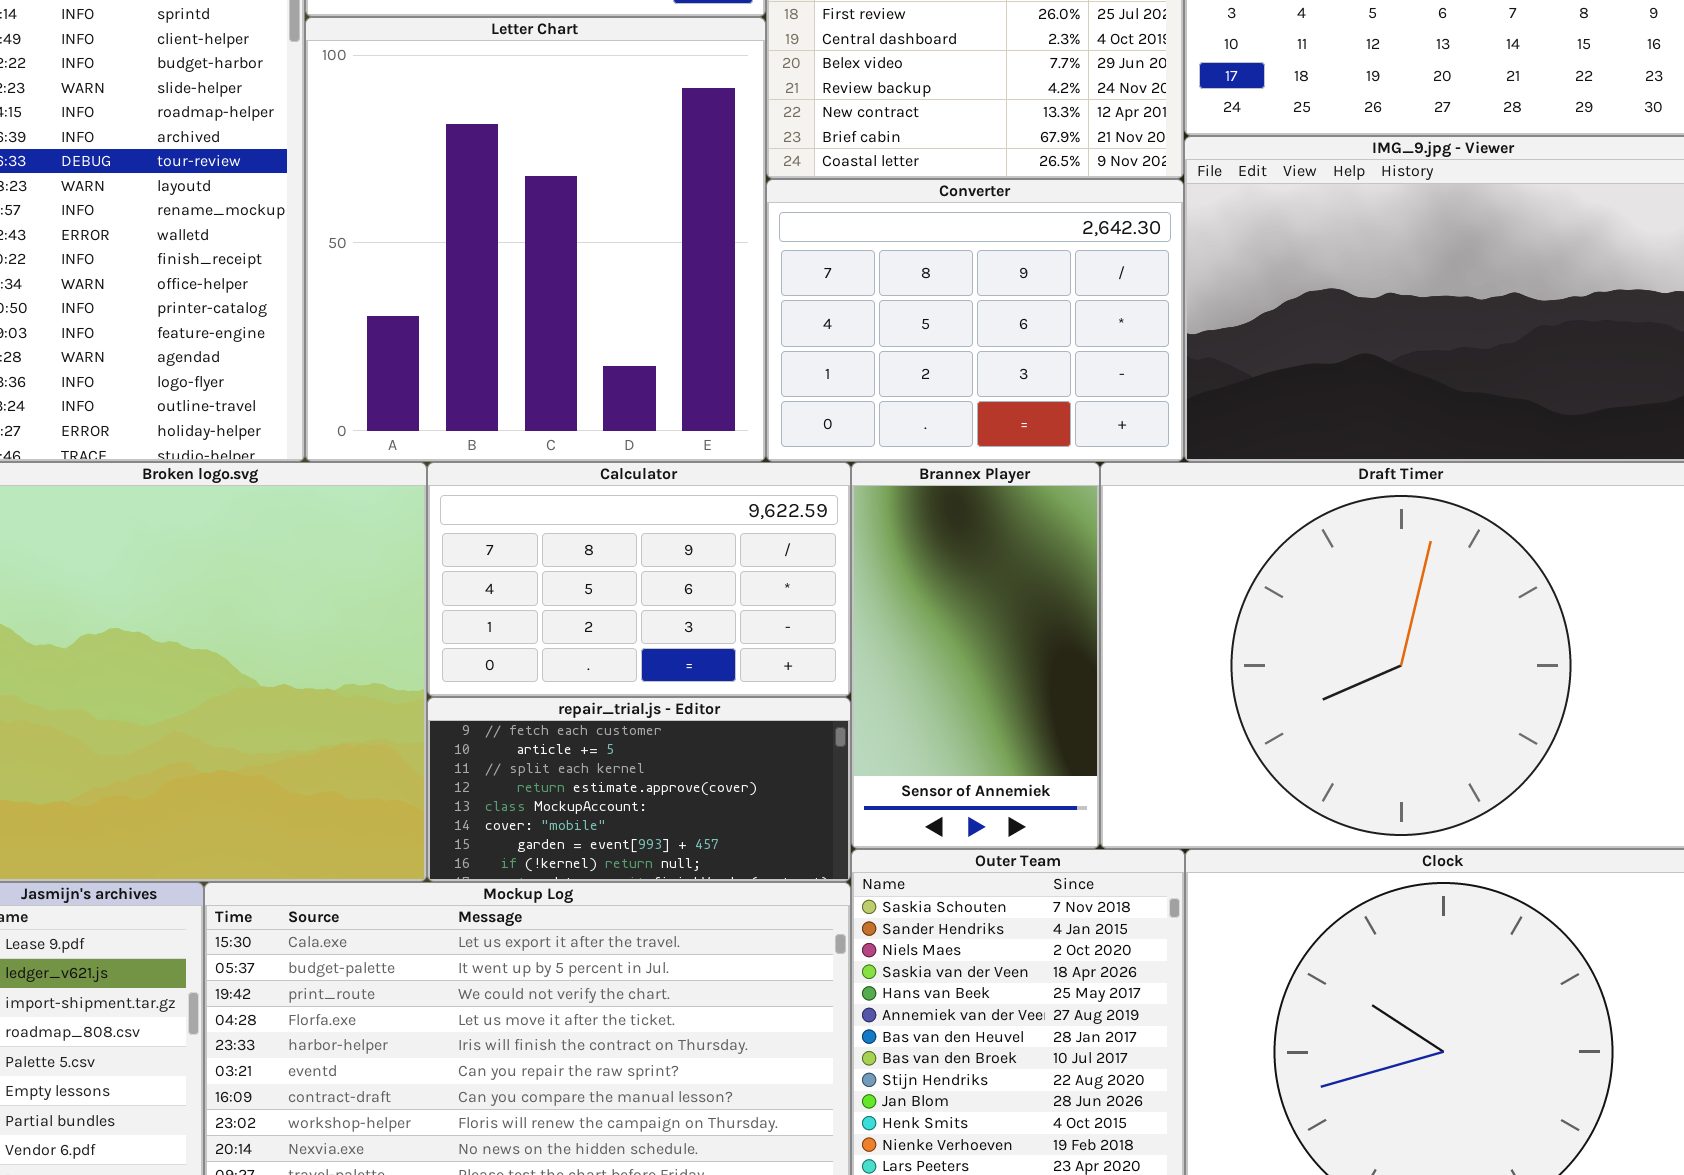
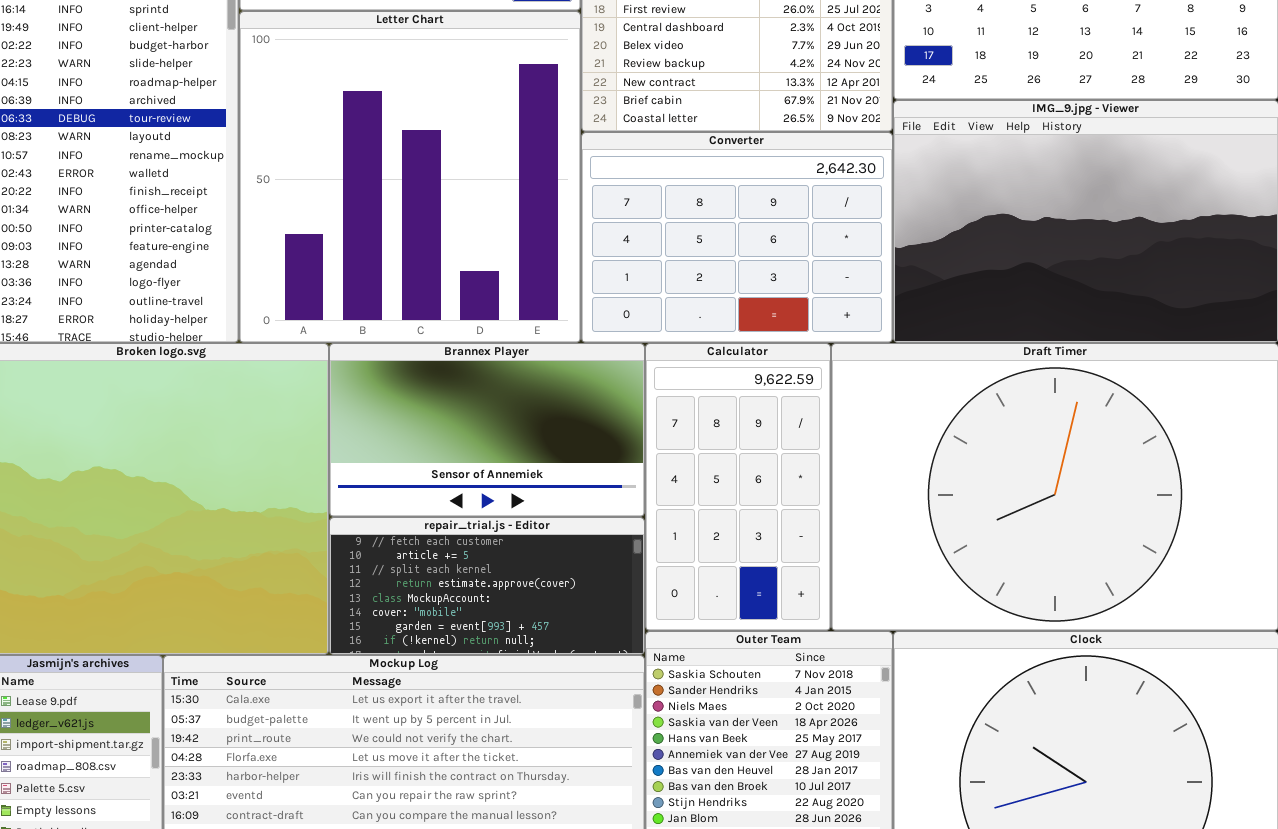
Calculator: [427,462,851,697] -> [645,343,831,631], moved, resized
Brannex Player: [851,462,1100,849] -> [329,343,645,517], moved, resized

